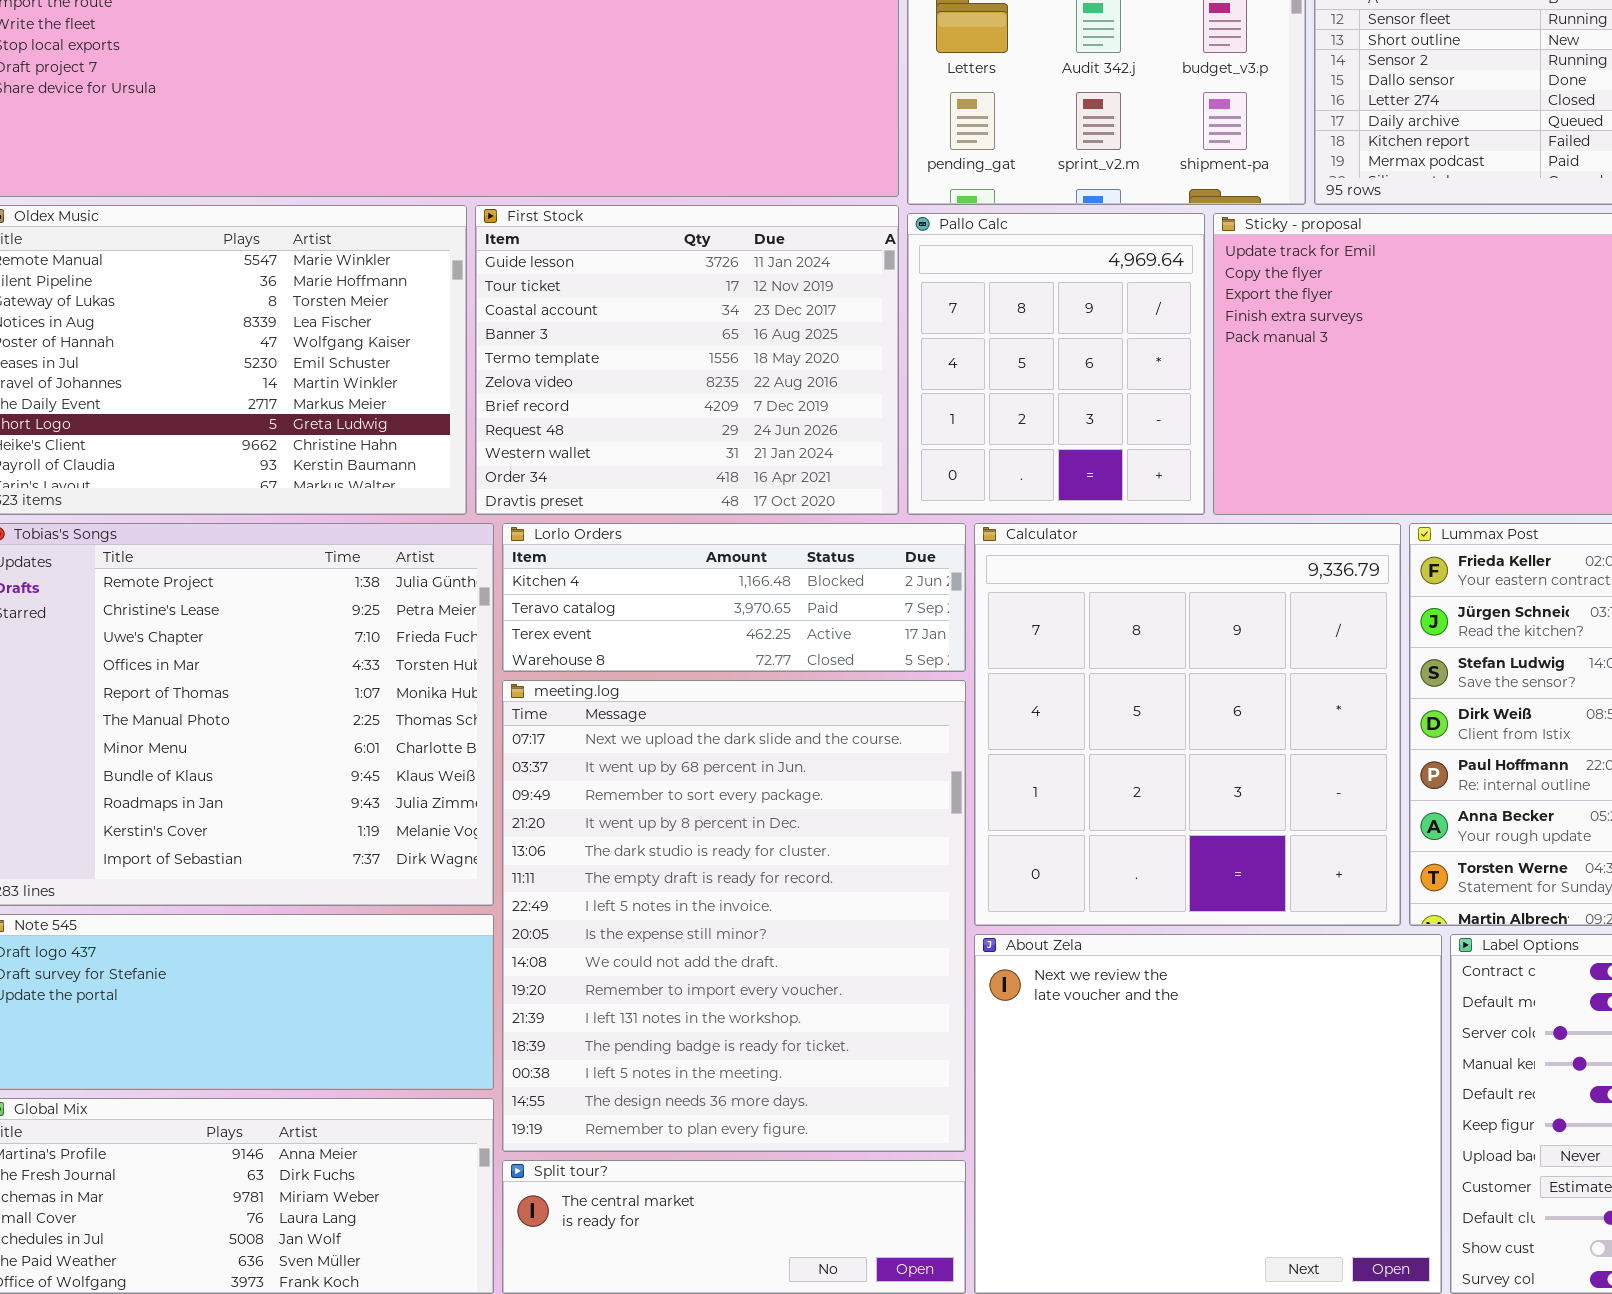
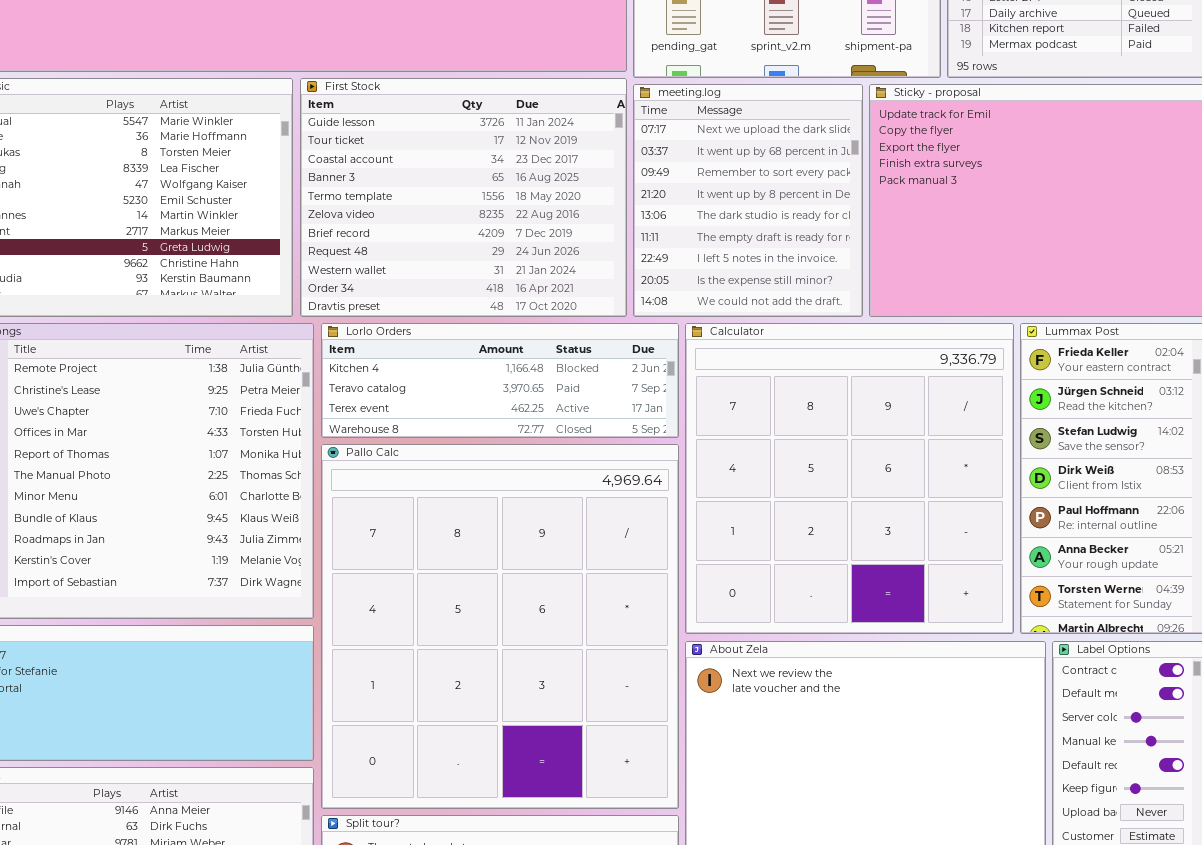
Pallo Calc: [907,213,1205,515] -> [321,444,679,809], moved, resized
meeting.log: [502,680,966,1152] -> [633,84,863,317], moved, resized

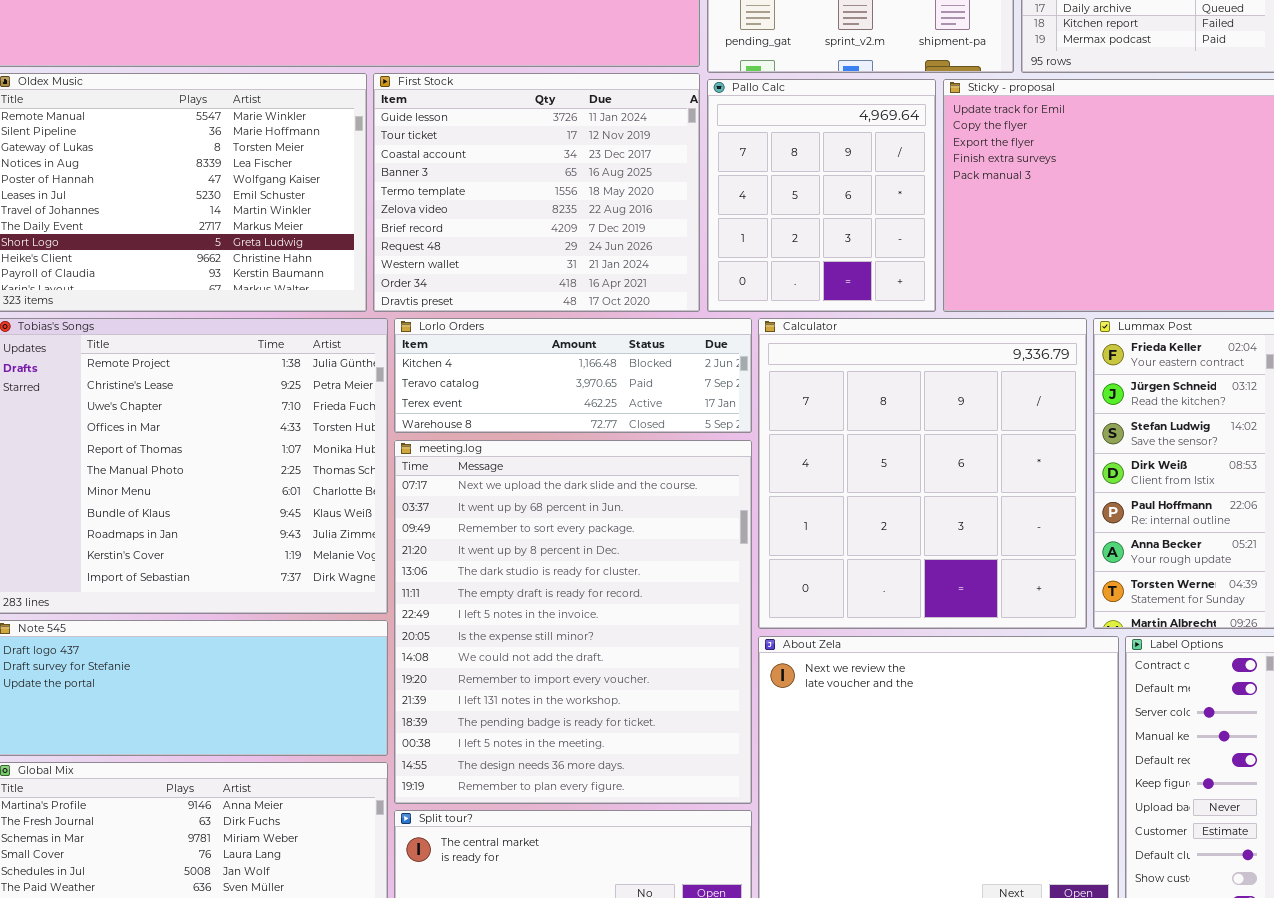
meeting.log: [633,84,863,317] -> [394,440,752,804], moved, resized
Pallo Calc: [321,444,679,809] -> [707,79,936,312], moved, resized

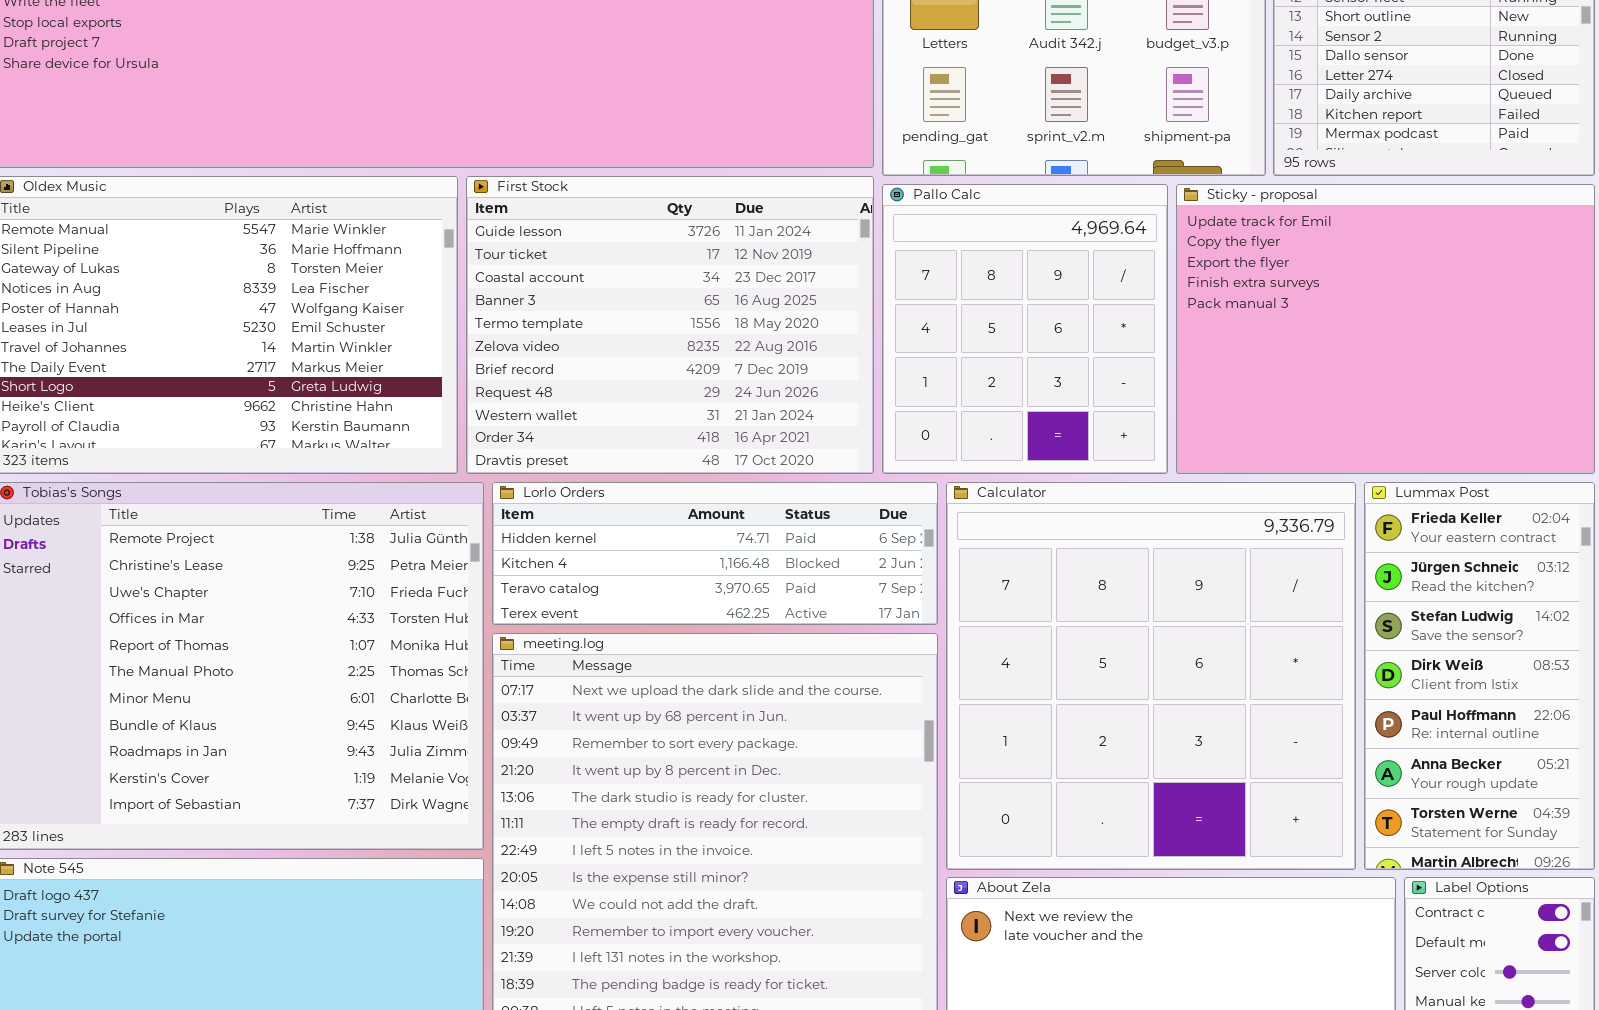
Lorlo Orders: [394,318,752,433] -> [492,482,938,625], scrolled up 1 row

